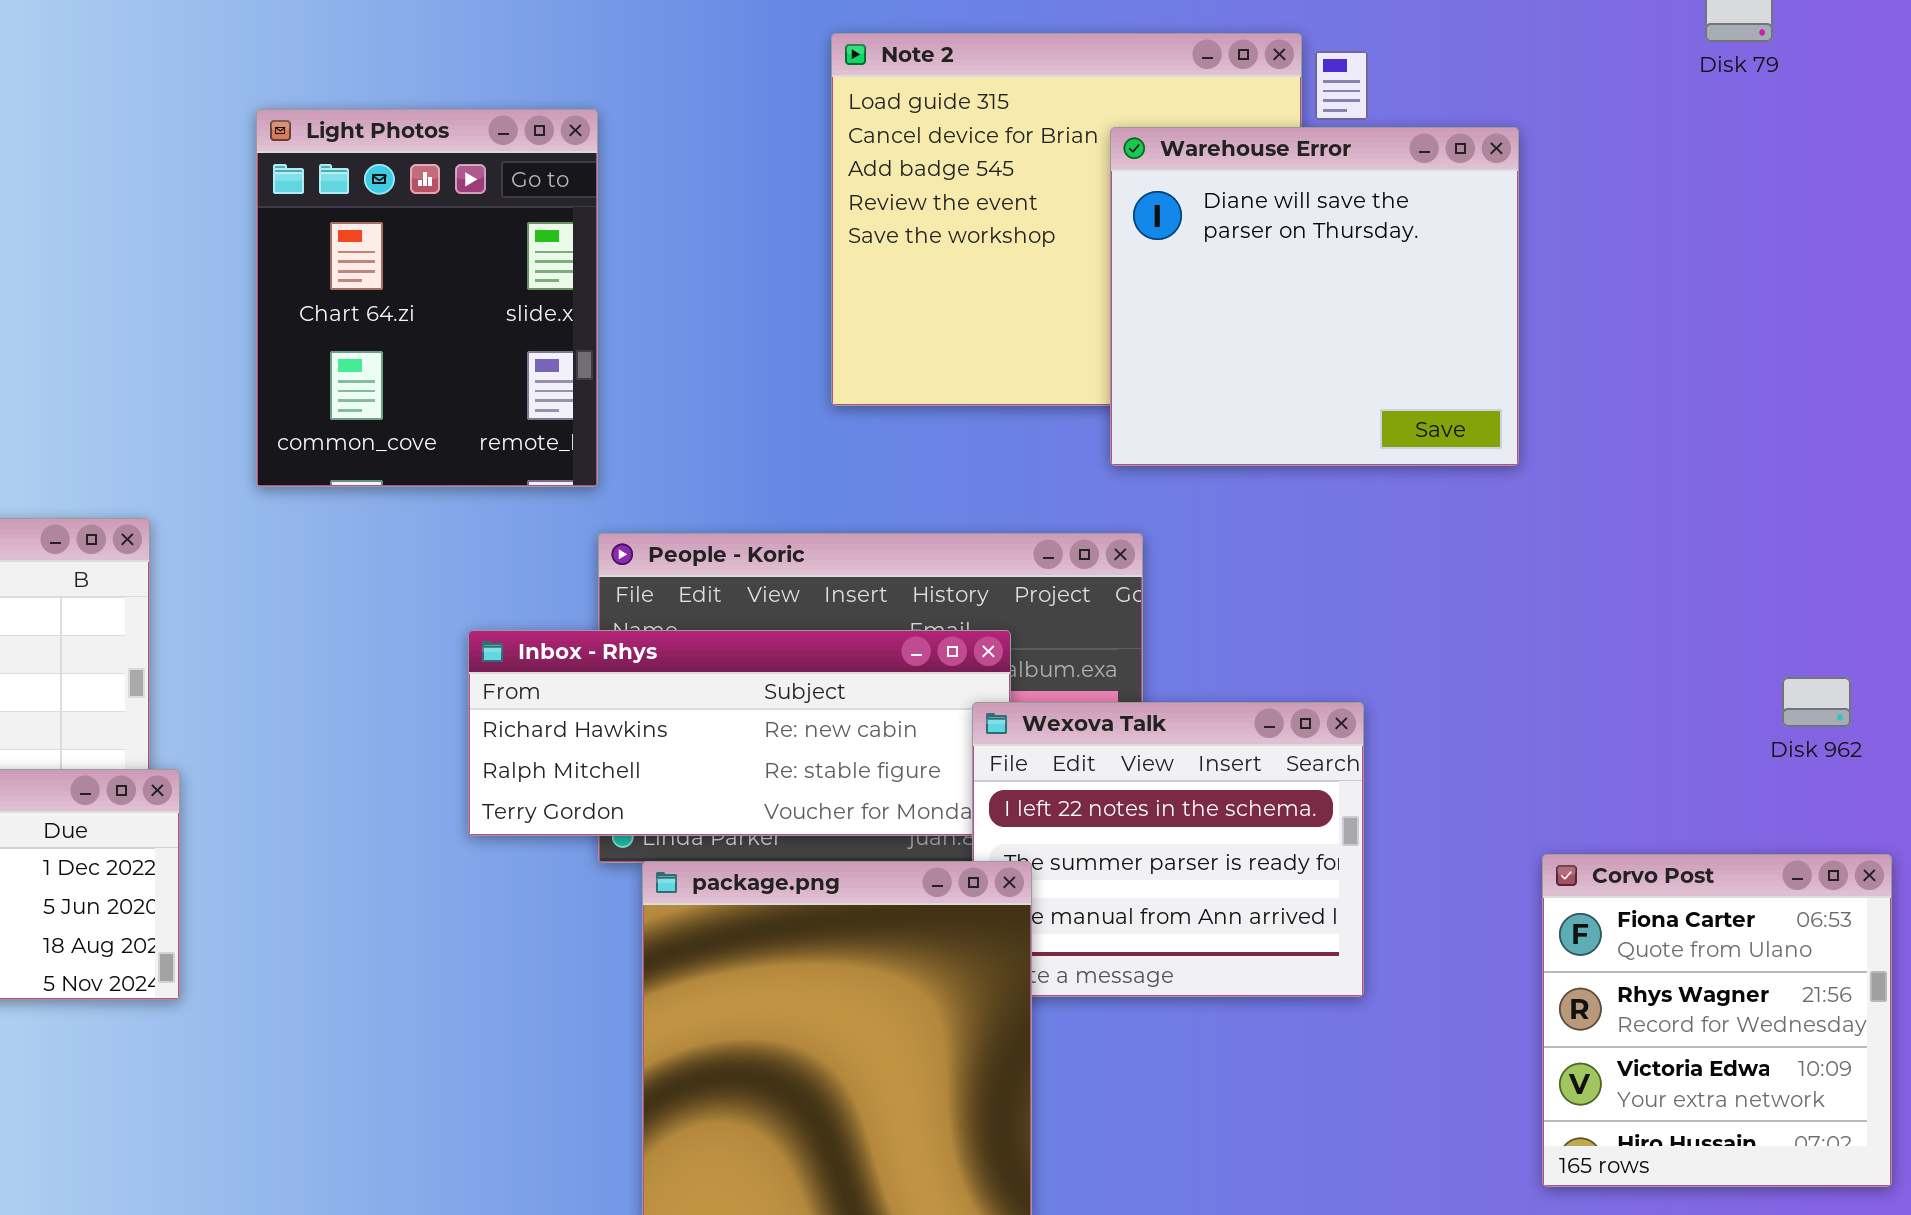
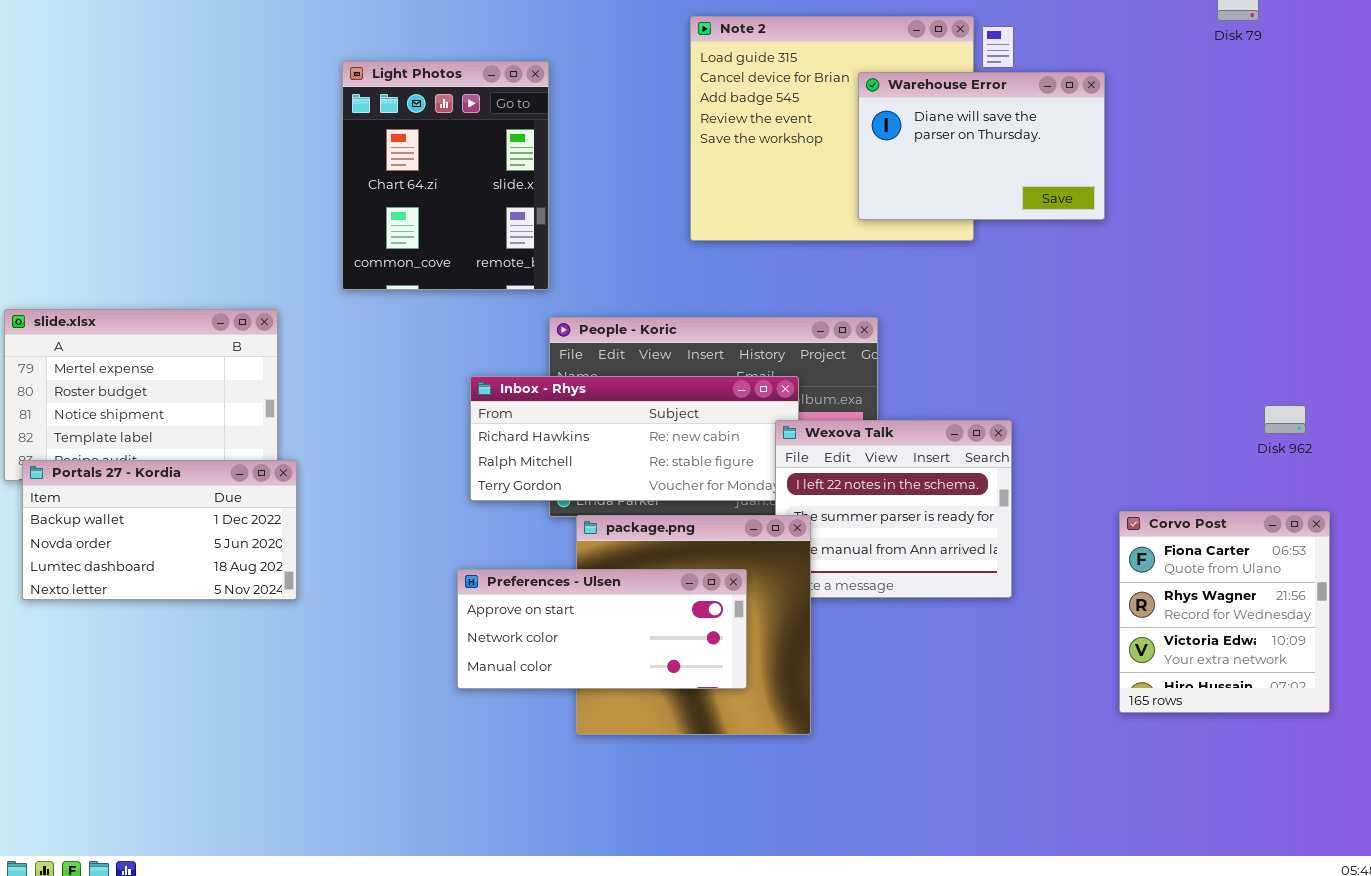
Warehouse Error: [1110,127,1519,466] -> [858,72,1105,220], resized
Preferences - Ulsen: none -> [457,569,747,689], opened

